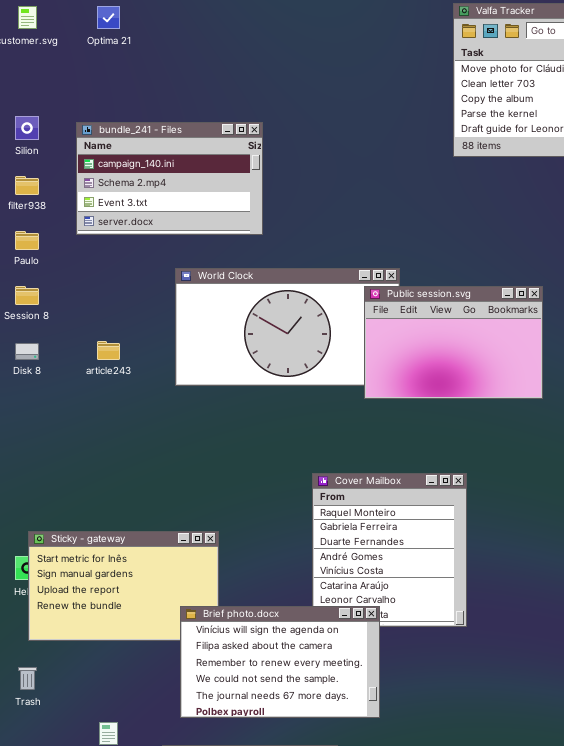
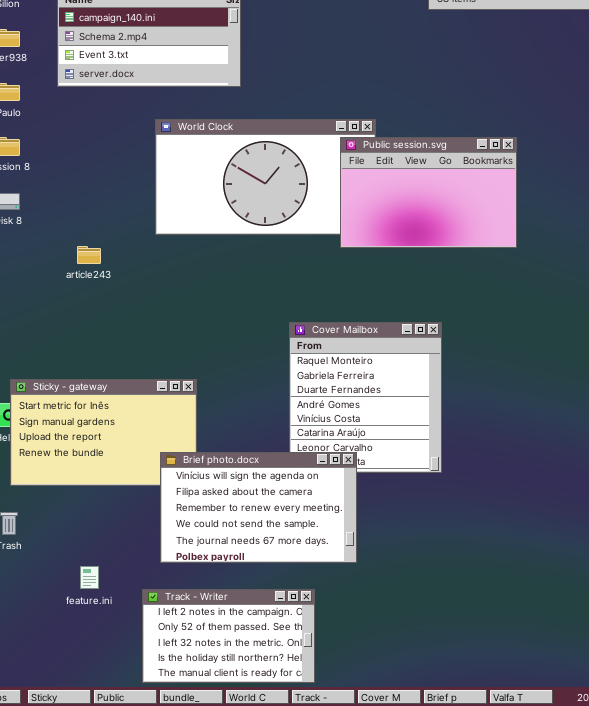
article243: [97,341,120,360] -> [77,246,101,264], moved

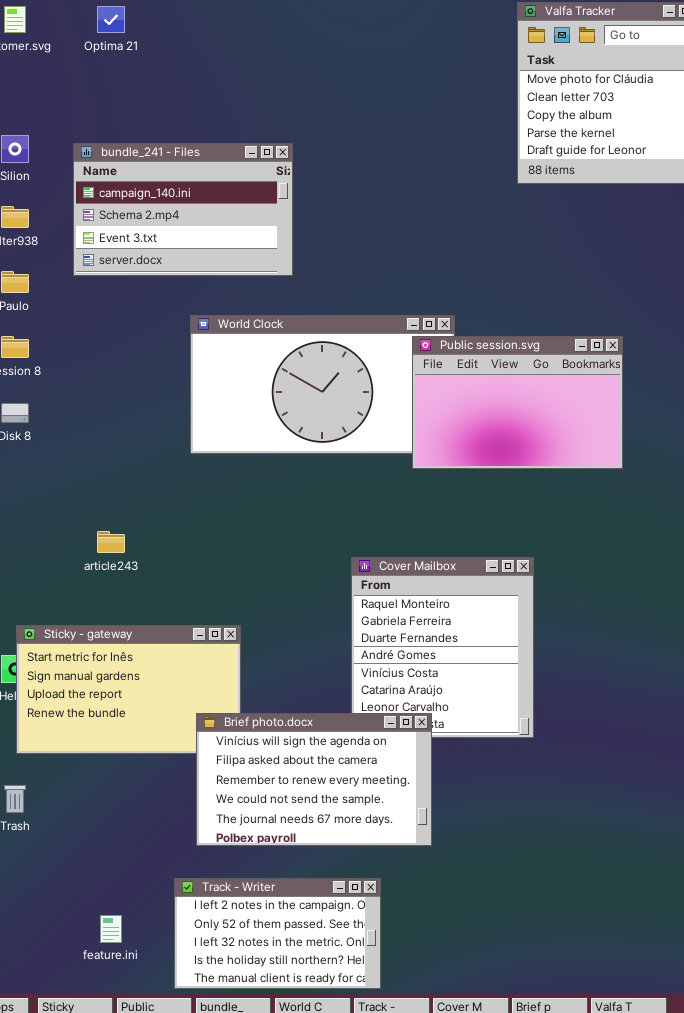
article243: [77,246,101,264] -> [97,531,125,553], moved
feature.ini: [80,566,99,589] -> [100,915,122,943], moved

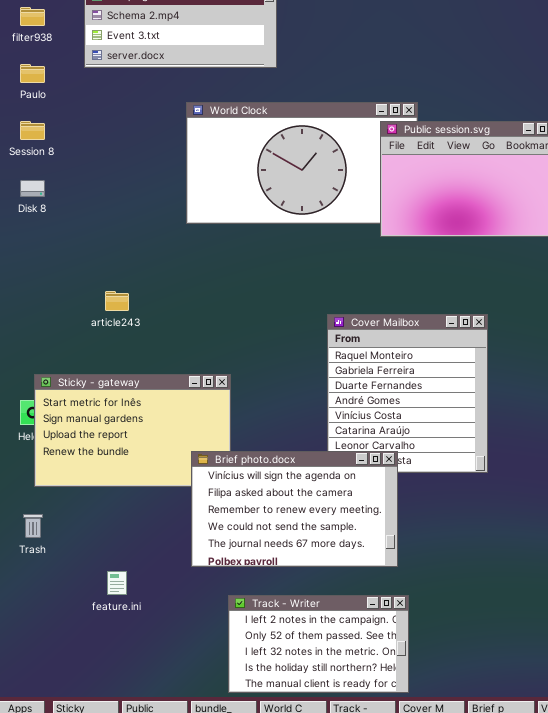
Track - Writer: [174,878,381,989] -> [228,595,409,693], moved
feature.ini: [100,915,122,943] -> [107,571,127,595], moved

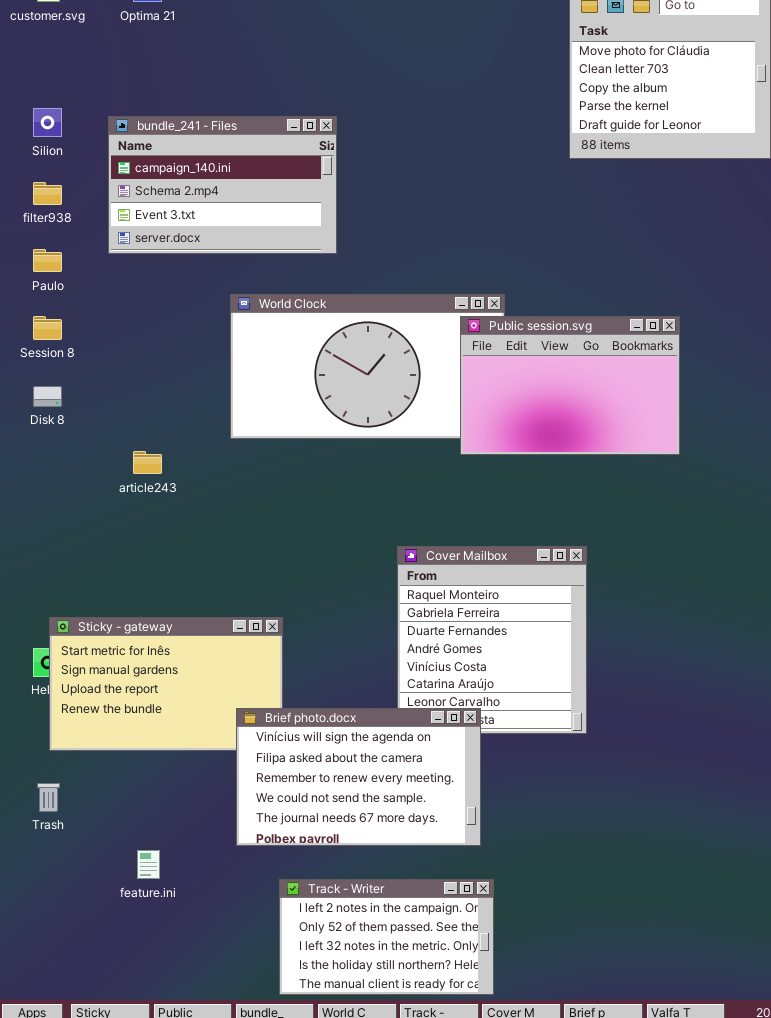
article243: [105,291,129,311] -> [133,451,162,474], moved

